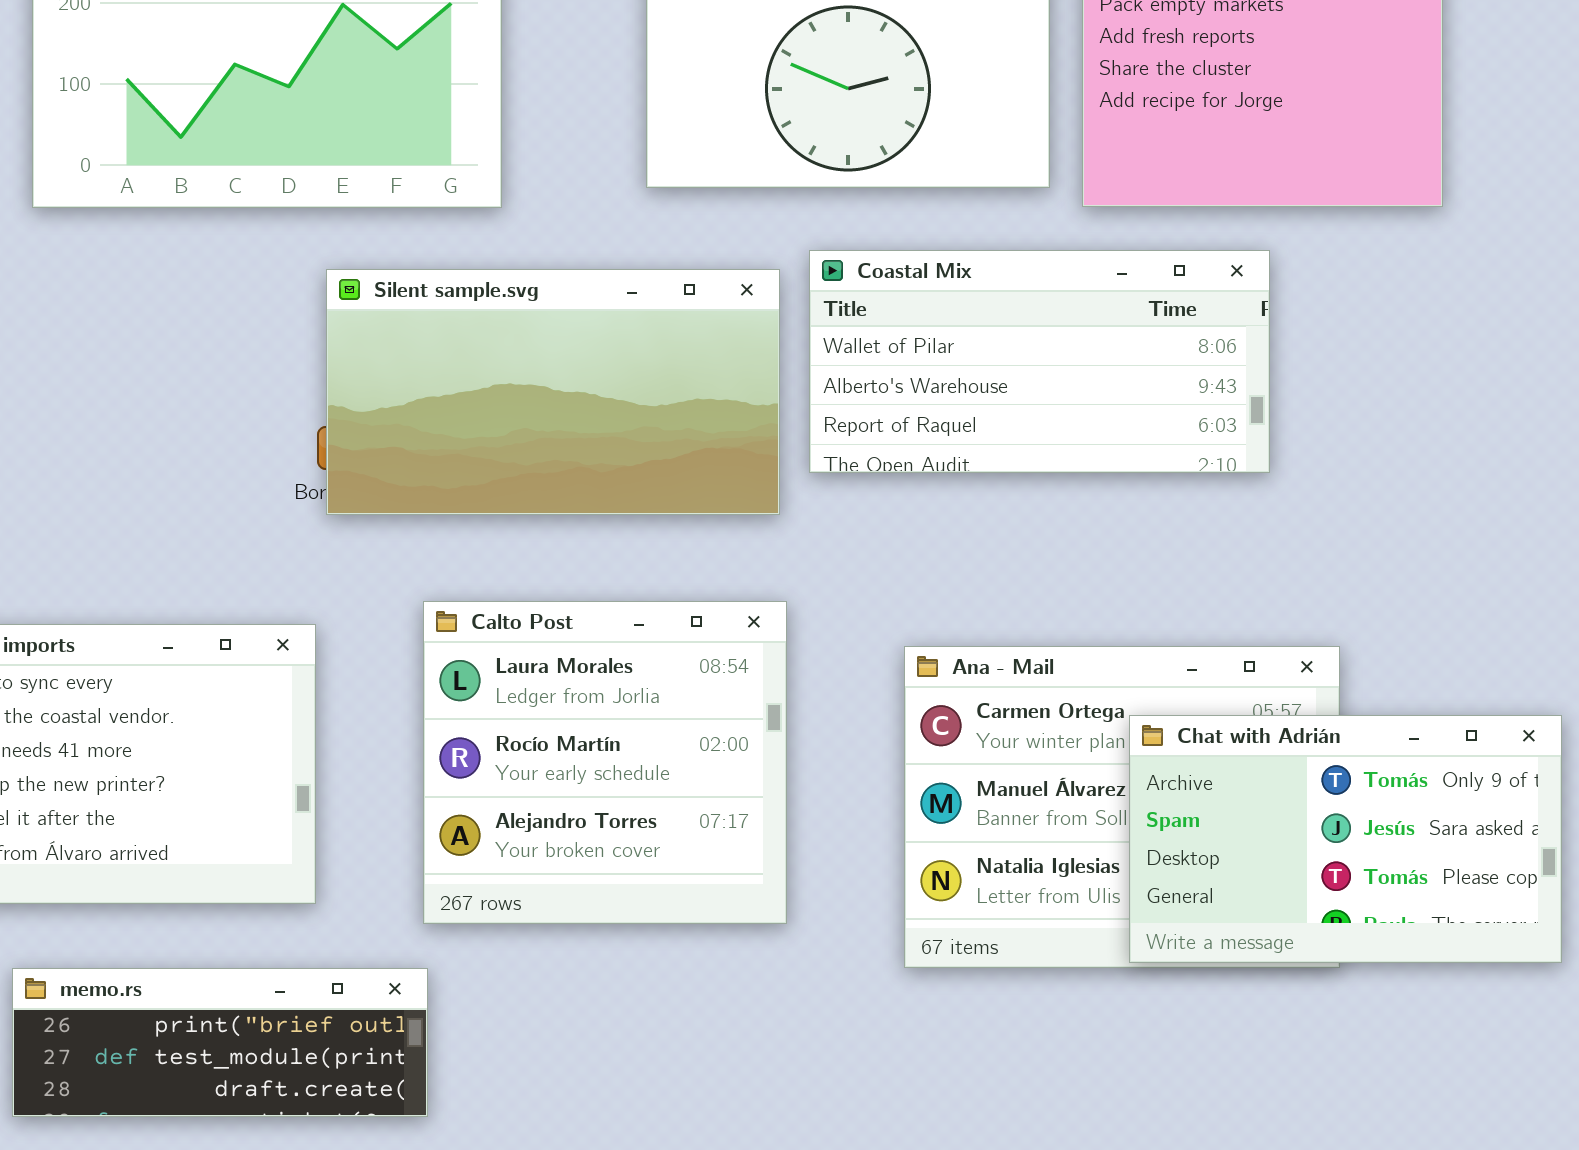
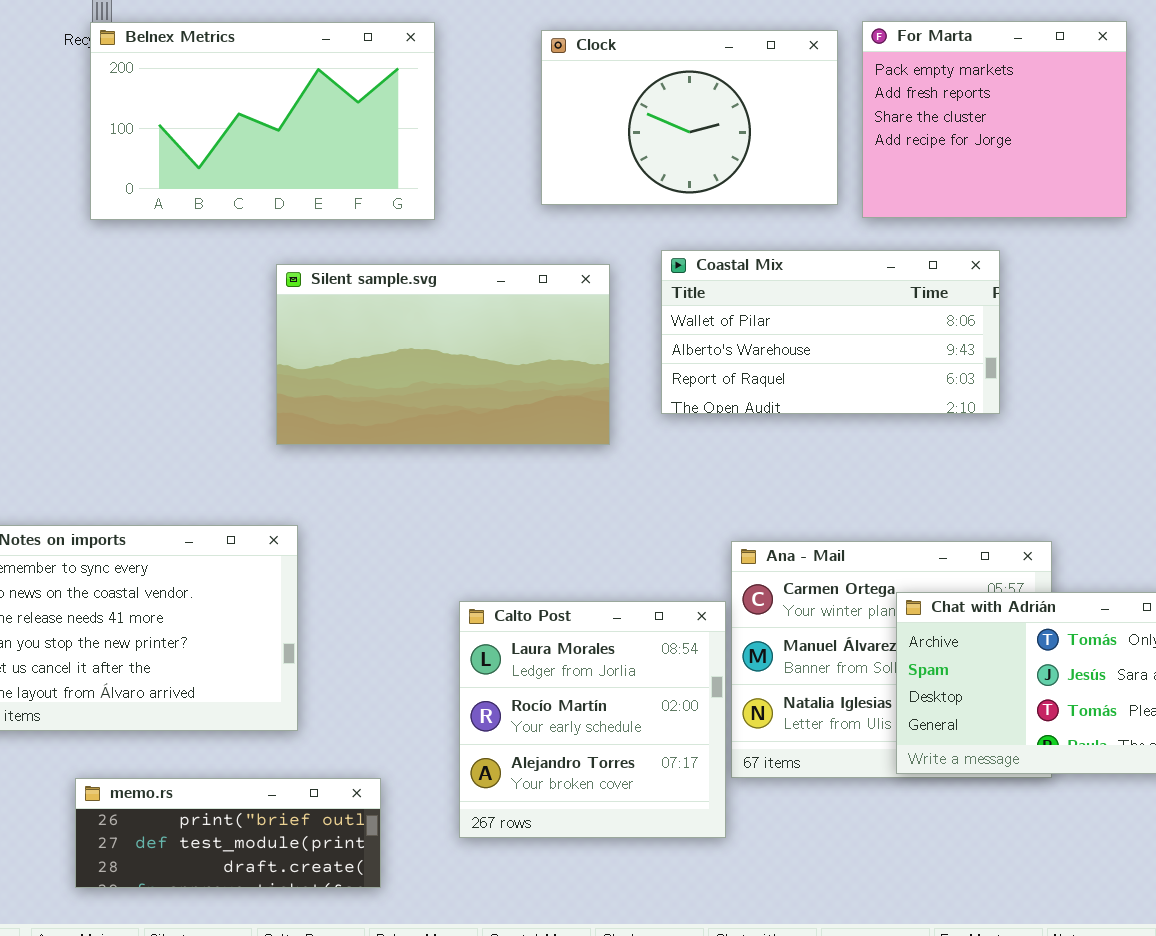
Silent sample.svg: [326,269,780,515] -> [276,264,610,445], moved
Calto Post: [423,601,787,924] -> [459,601,726,838], moved

